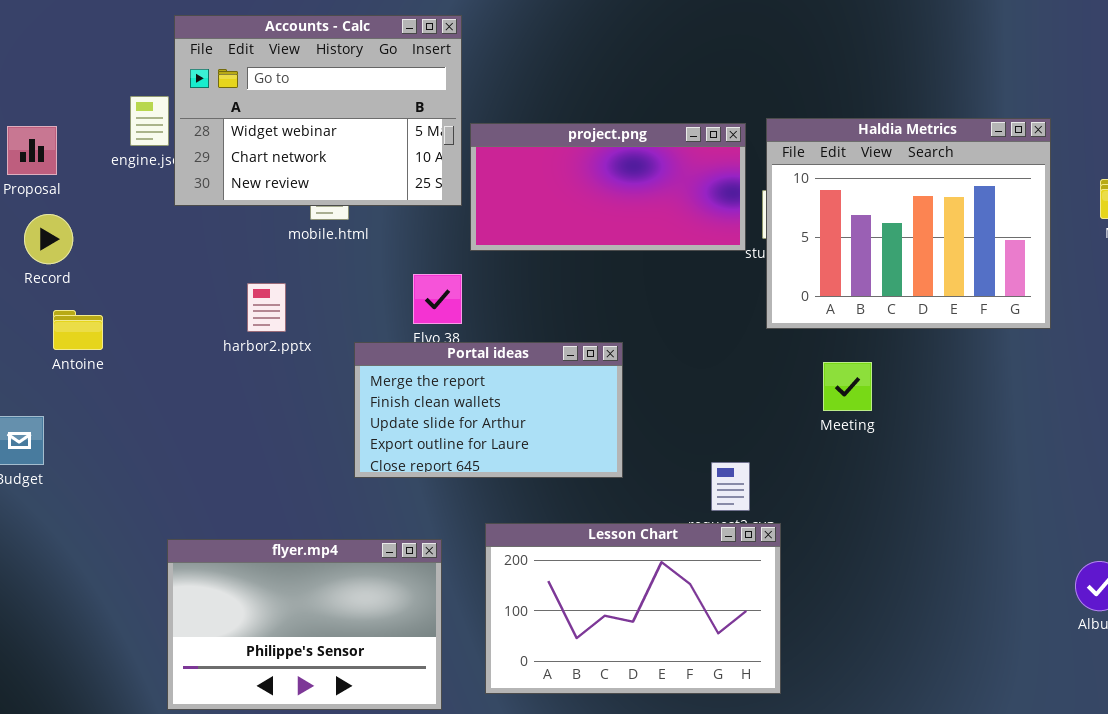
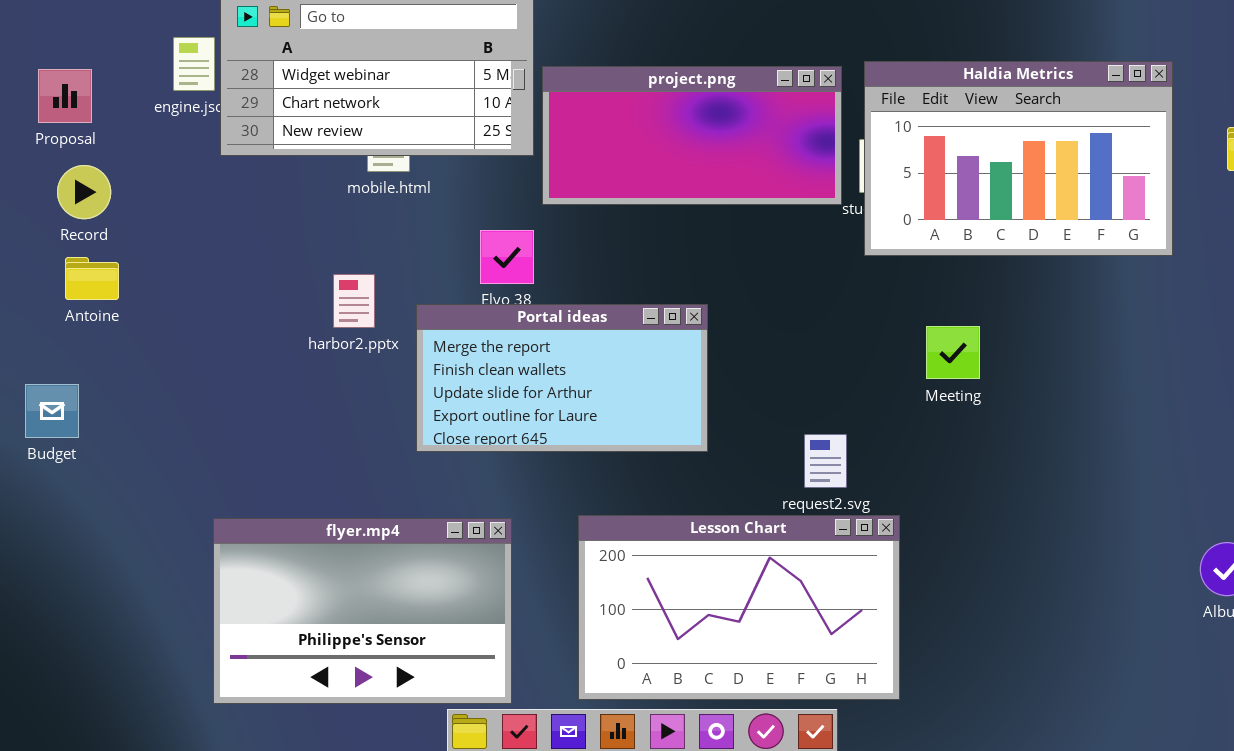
Haldia Metrics: [766,118,1051,329] -> [864,61,1173,256], resized
harbor2.pptx: [247,283,286,332] -> [333,274,375,328], moved
Antoine: [53,310,103,350] -> [65,257,119,300], moved
Lesson Chart: [485,523,781,694] -> [578,515,900,700], moved

